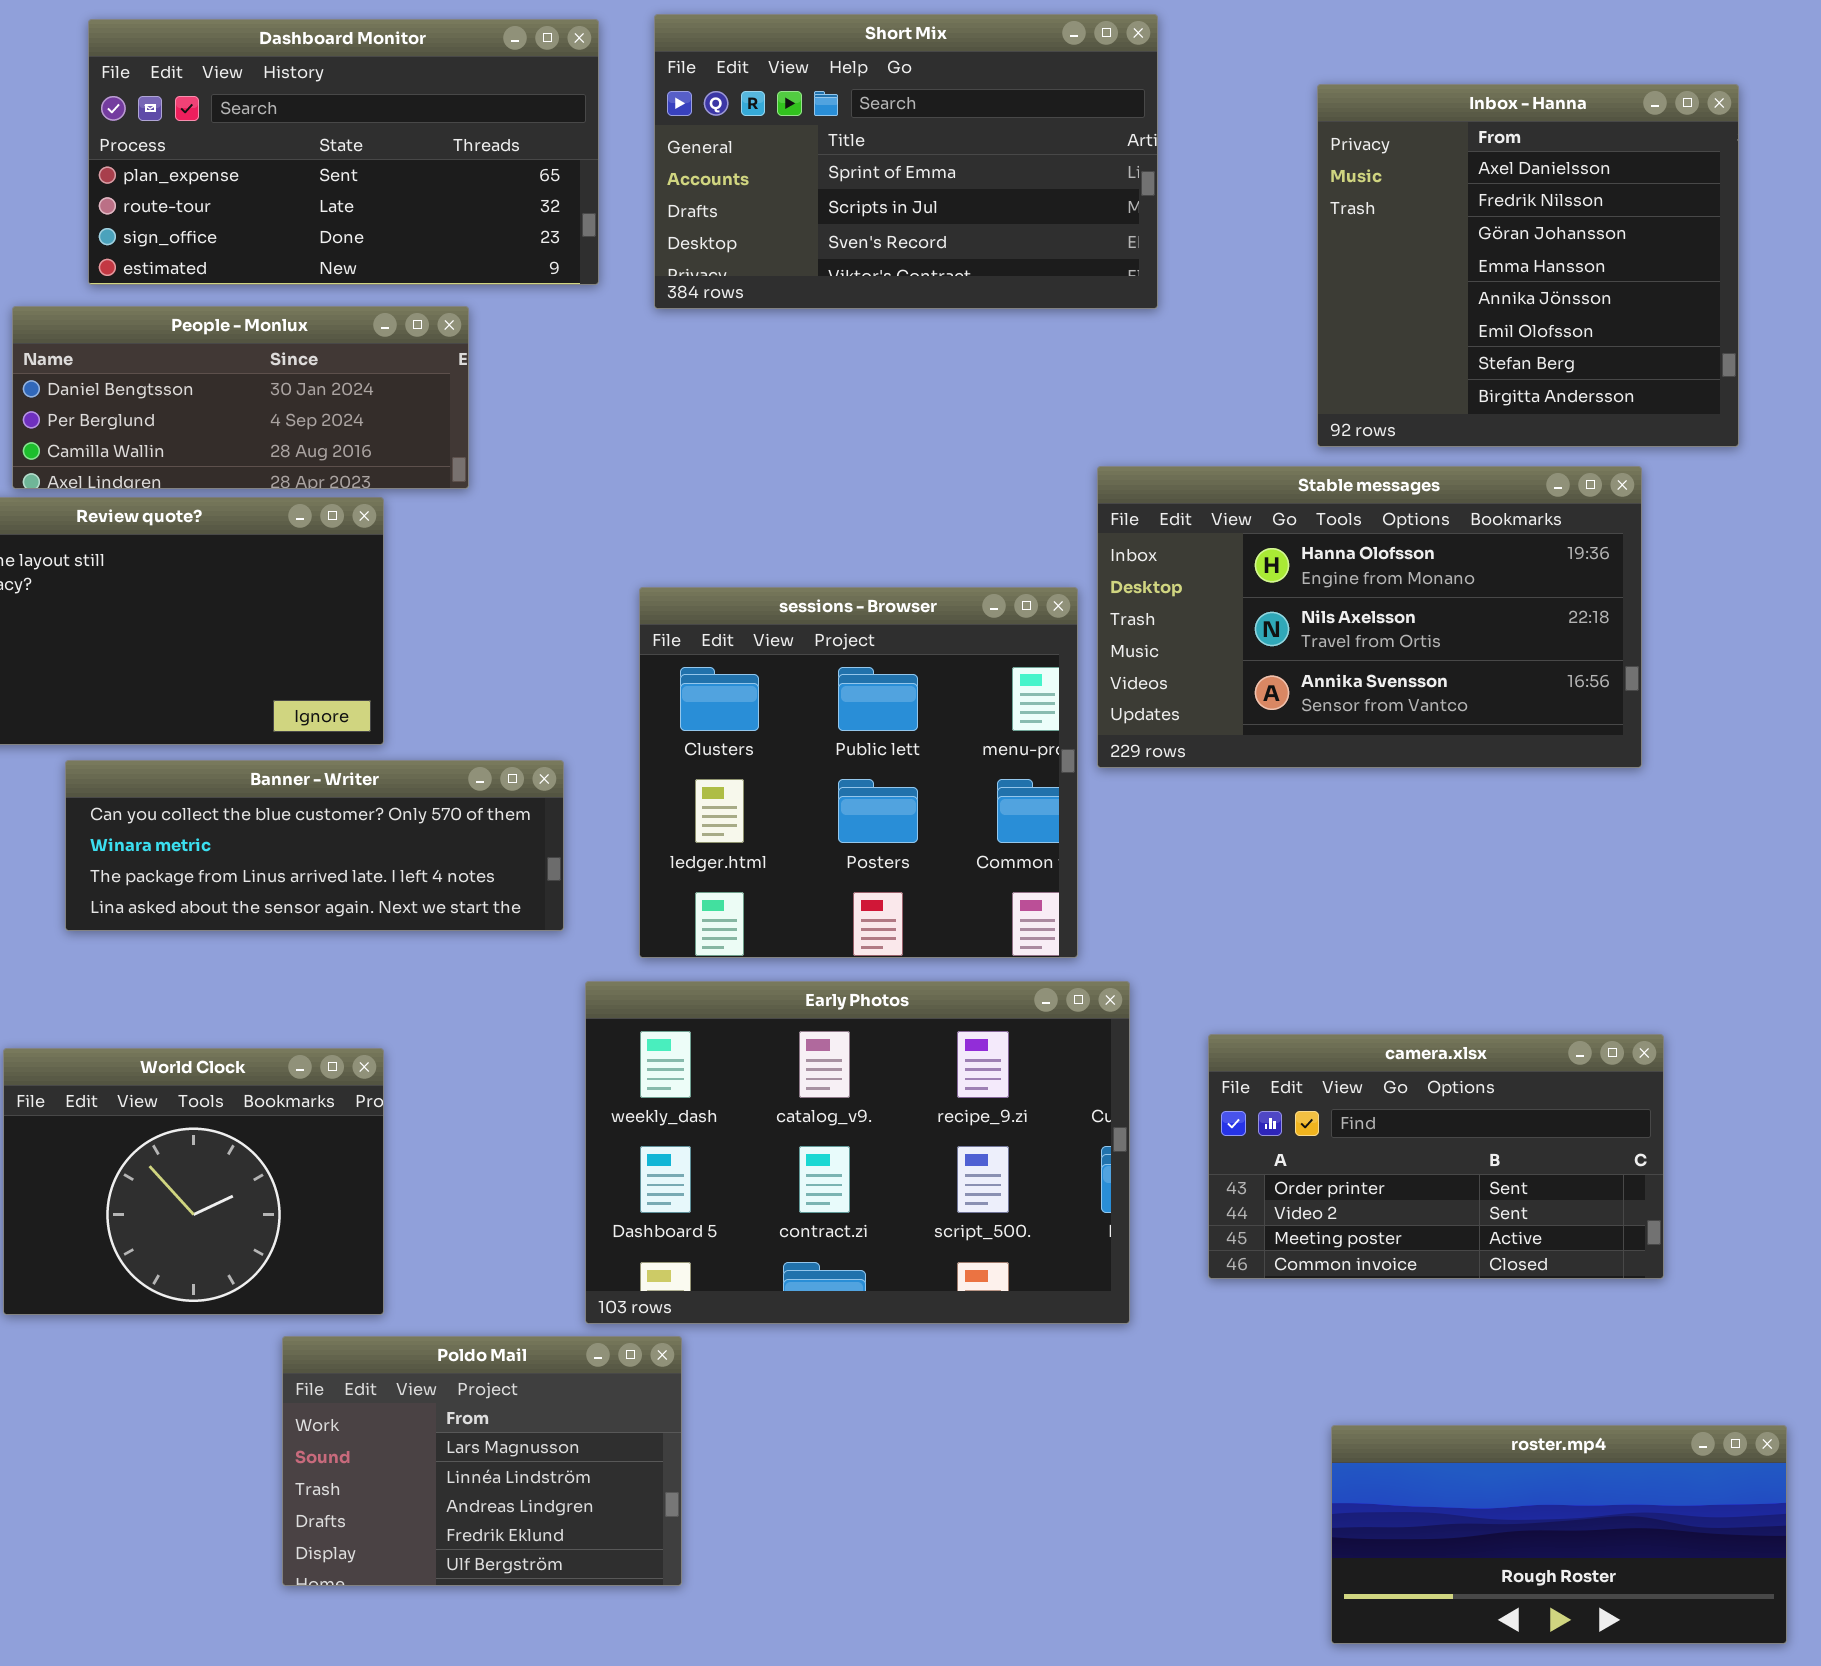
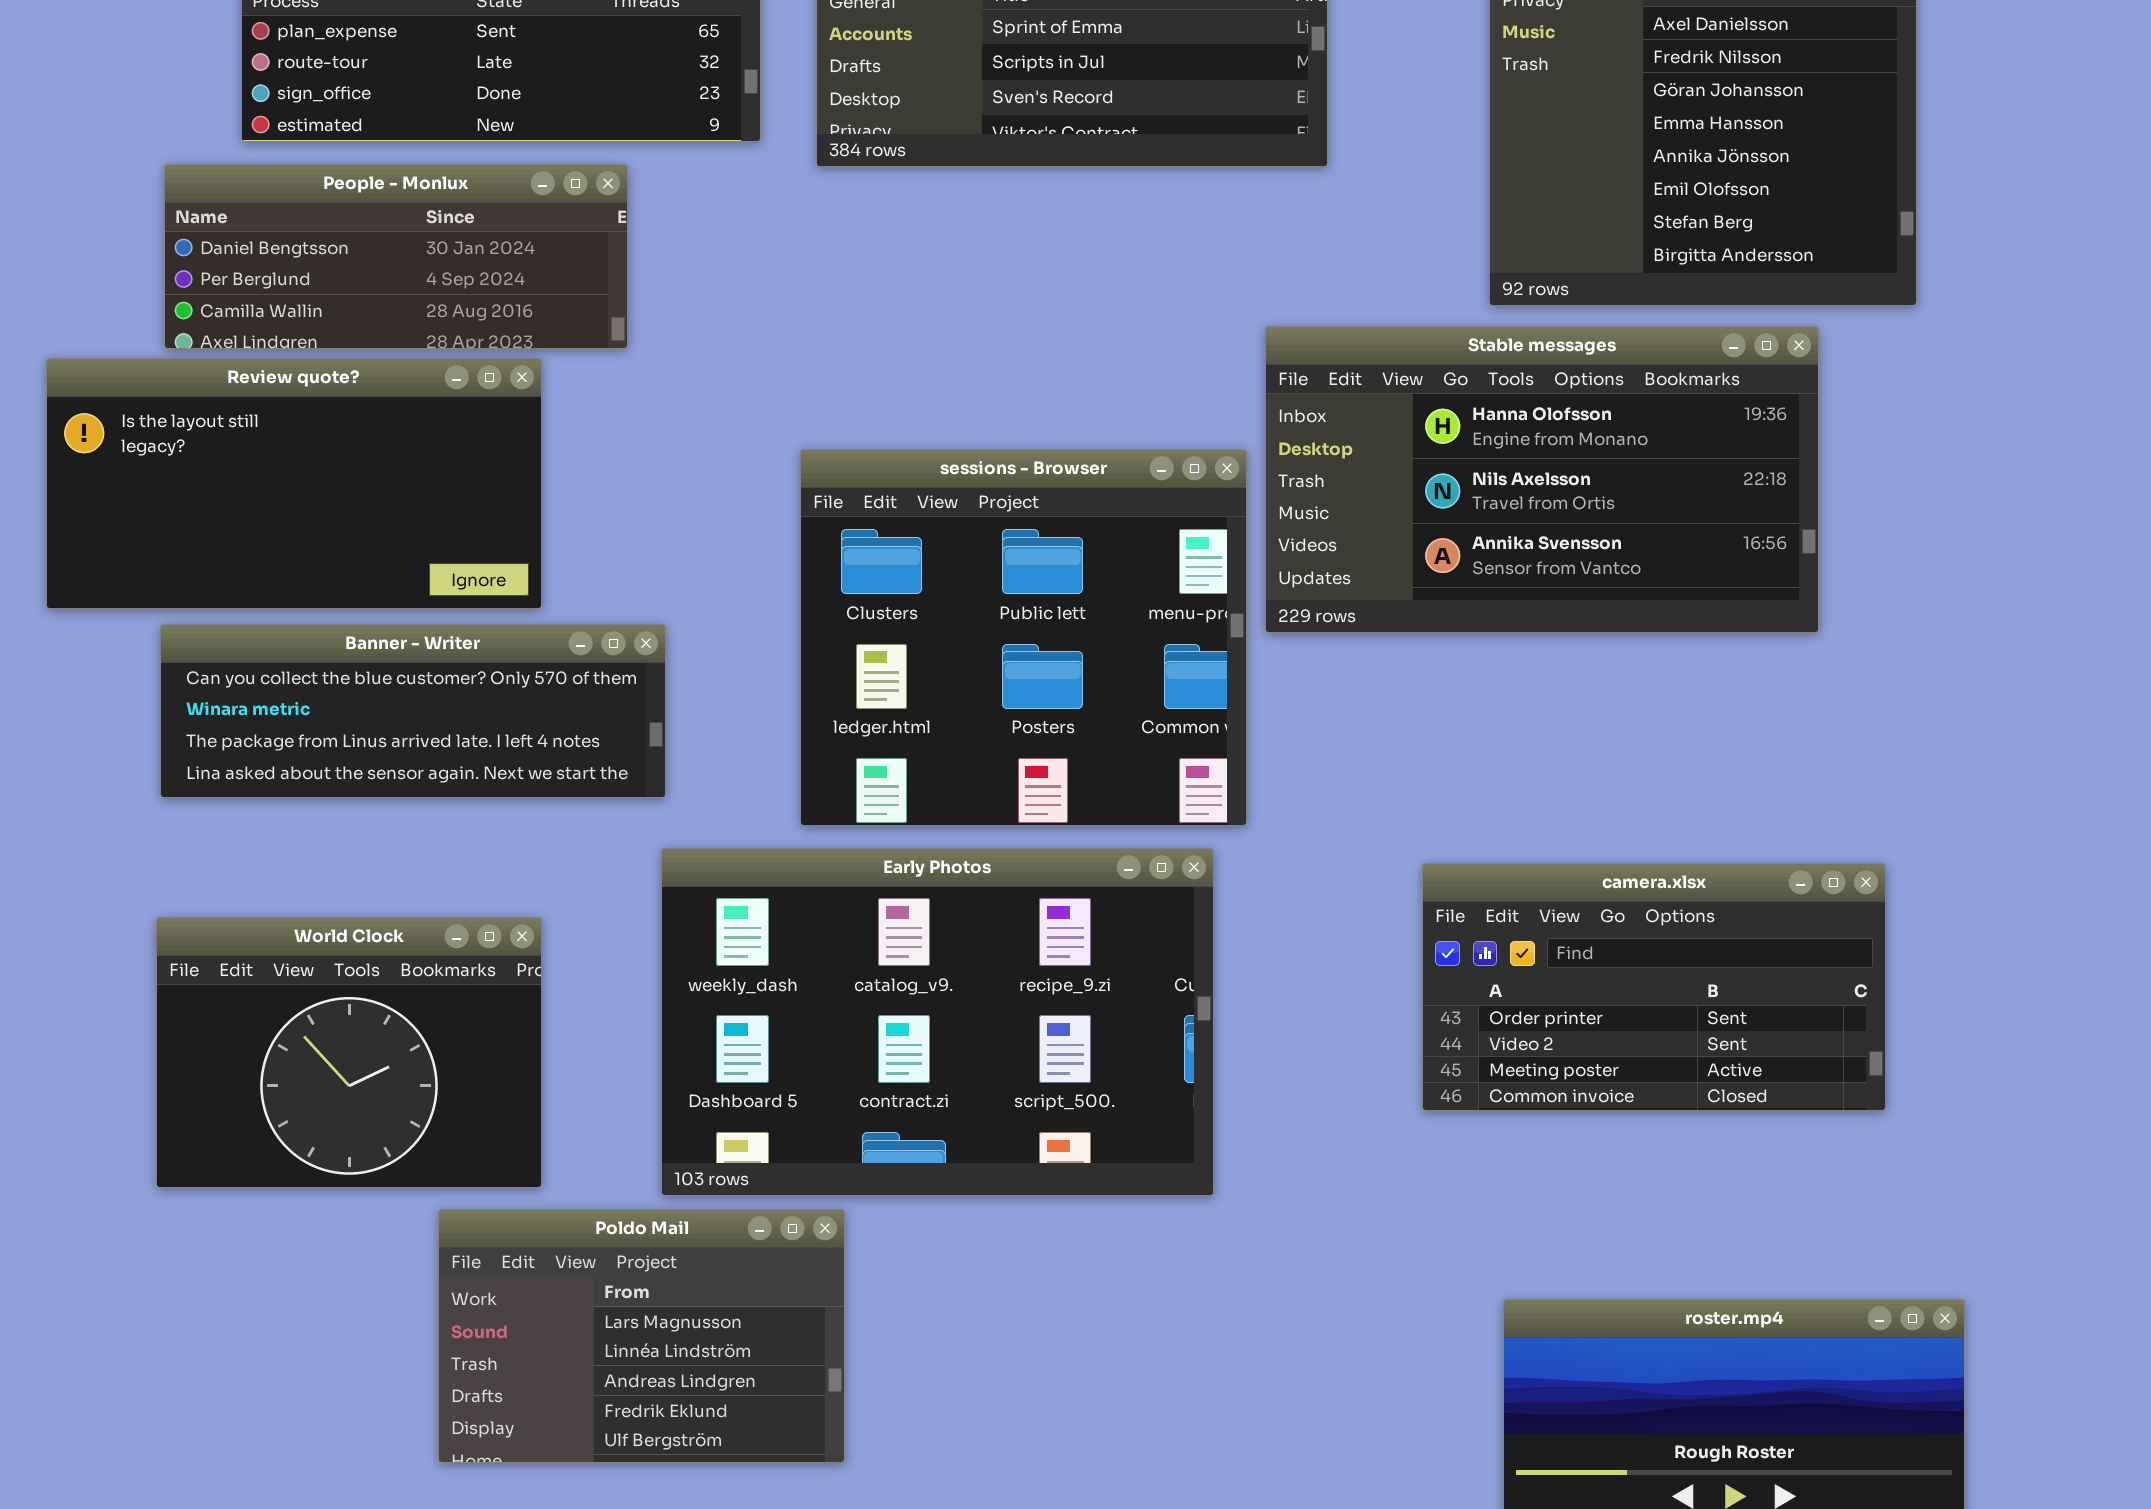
Banner - Writer: [65,760,564,931] -> [160,624,666,798], moved
Early Photos: [585,981,1130,1324] -> [661,848,1214,1196], moved
camera.xlsx: [1208,1034,1664,1279] -> [1422,863,1886,1111], moved

